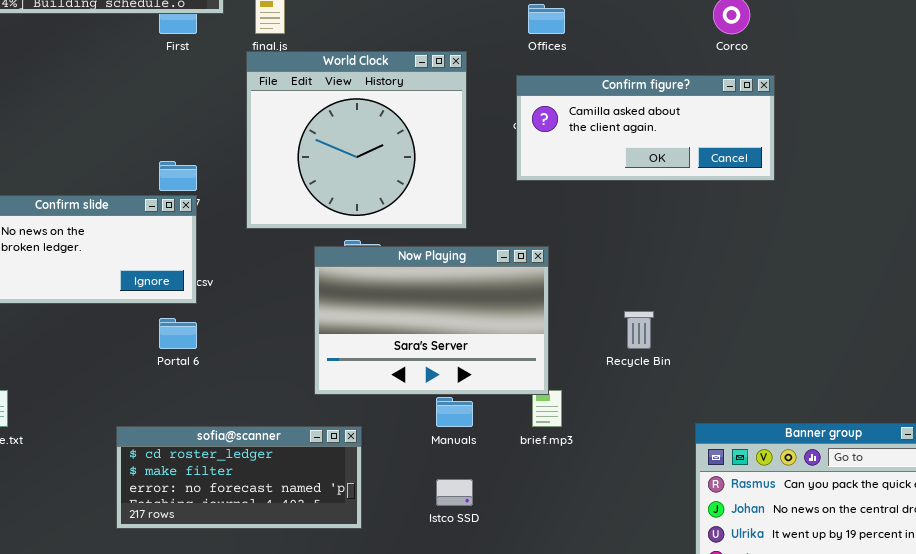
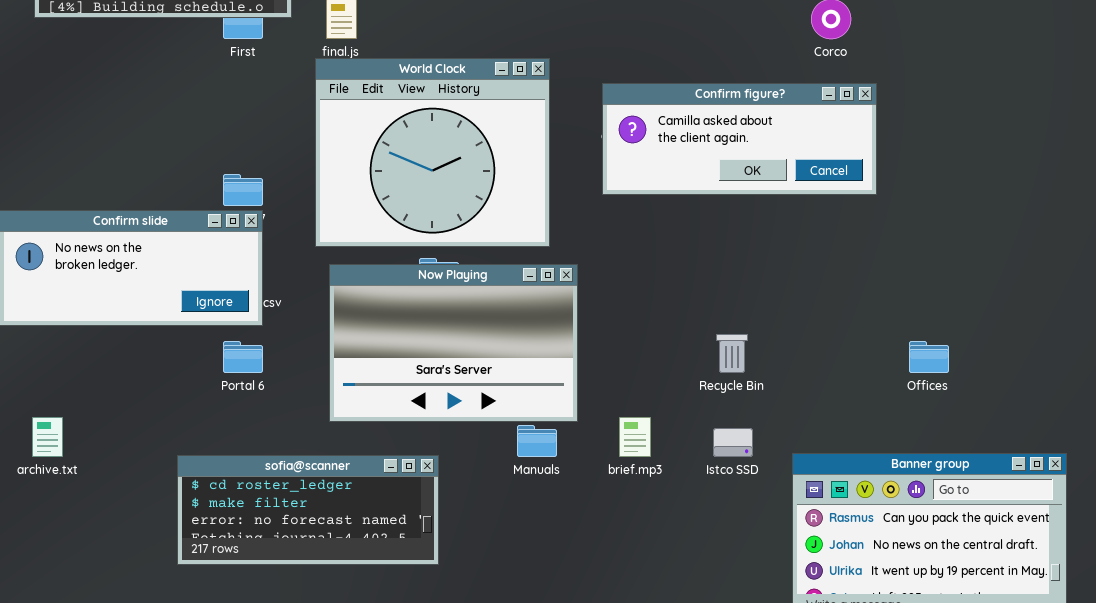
Offices: [528,4,565,34] -> [909,341,949,373], moved
Now Playing: [314,246,549,395] -> [329,264,578,422], moved
Istco SSD: [436,479,473,506] -> [713,428,753,457], moved

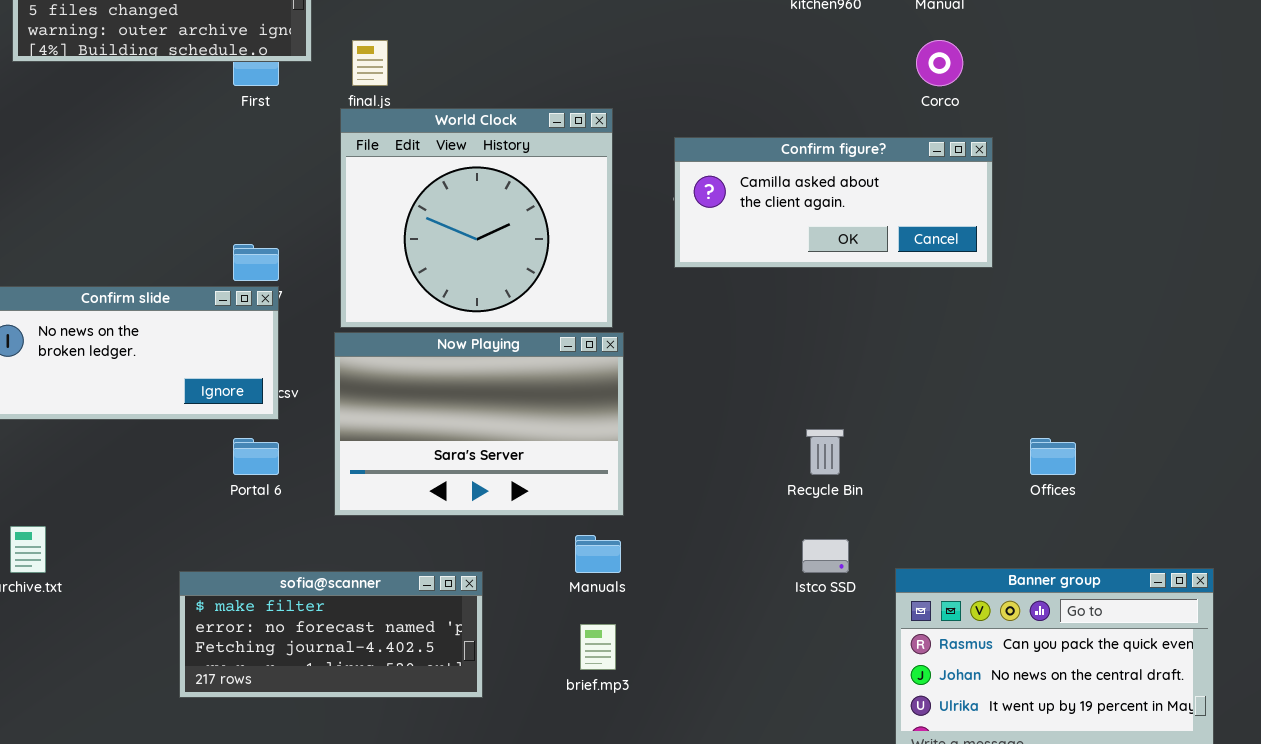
Now Playing: [329,264,578,422] -> [334,332,624,516], moved
brief.mp3: [619,417,651,457] -> [580,624,616,670], moved
sofia@scanner: [177,455,439,565] -> [179,571,483,698], scrolled down 1 row

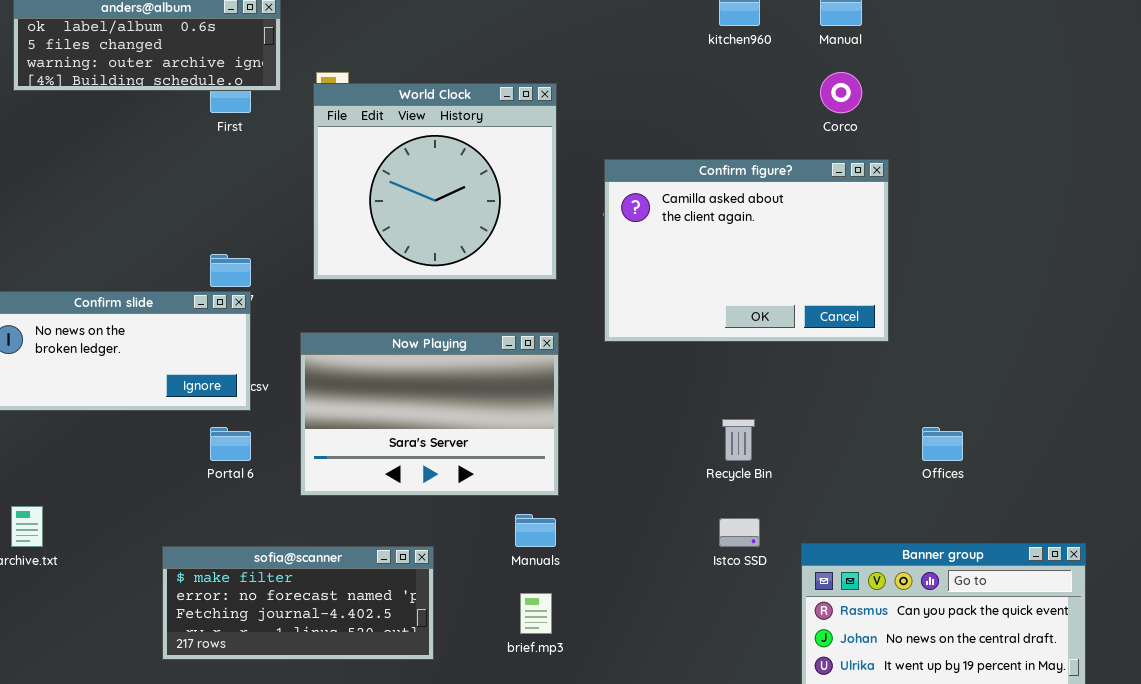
World Clock: [340,108,613,328] -> [313,83,557,280], moved
Confirm figure?: [674,137,993,268] -> [604,159,889,342], resized

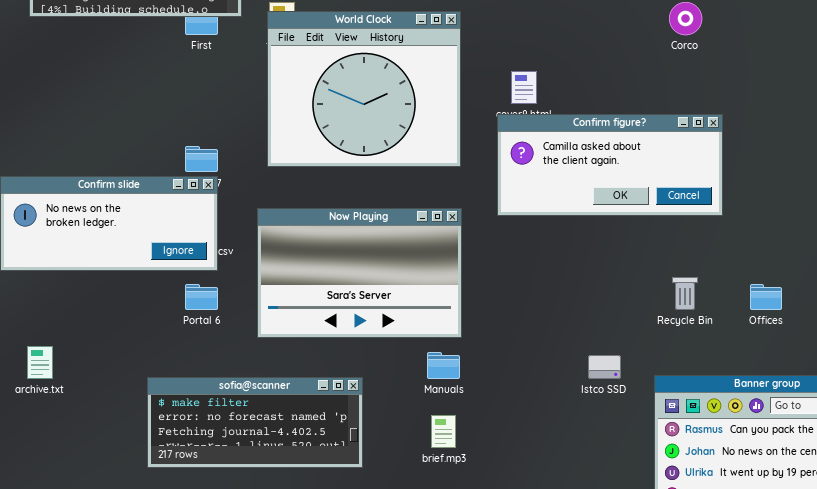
Confirm figure?: [604,159,889,342] -> [497,114,723,216], resized
Recycle Bin: [722,419,755,461] -> [672,277,698,310], moved

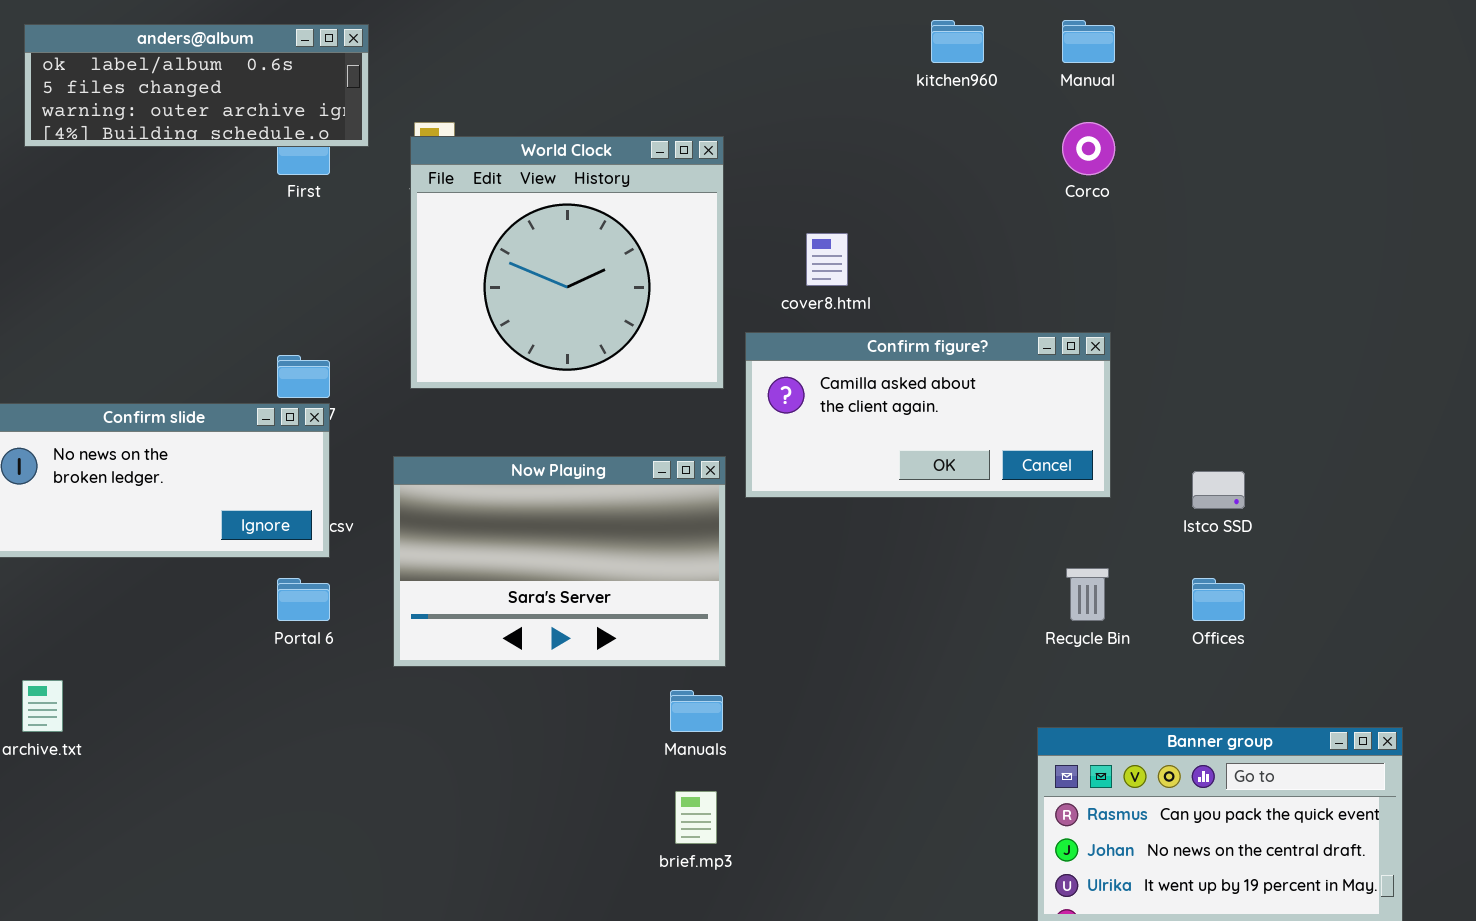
Confirm figure?: [497,114,723,216] -> [745,332,1111,498], moved
Istco SSD: [588,355,621,379] -> [1192,471,1245,509], moved
sofia@scanner: [147,377,363,468] -> none, closed

